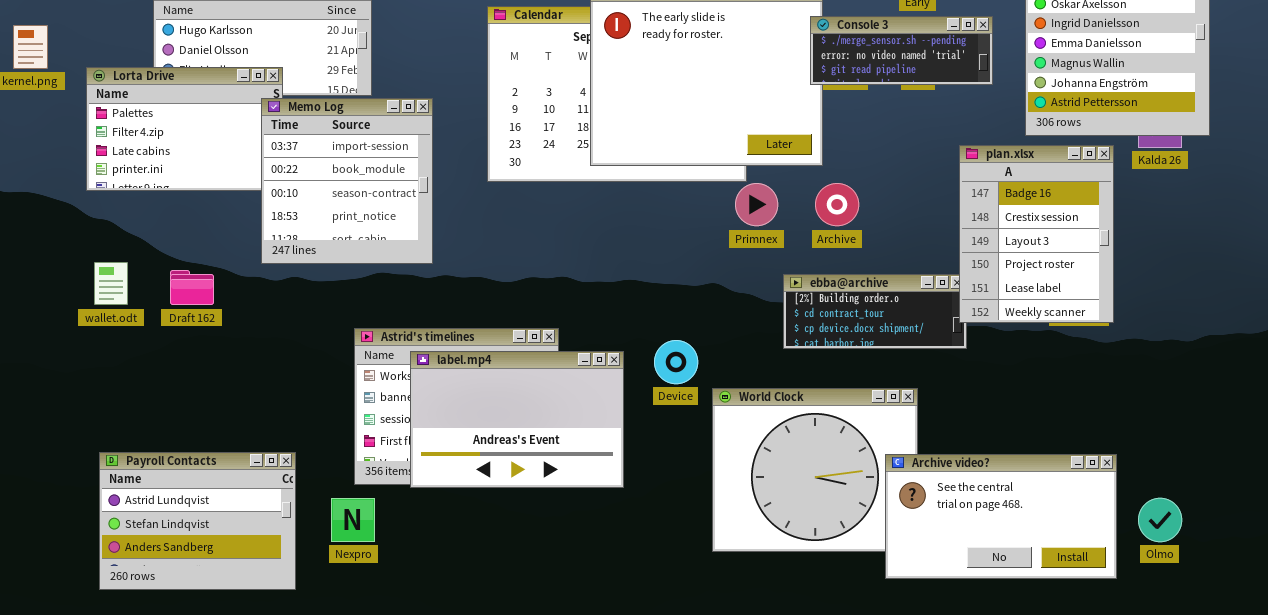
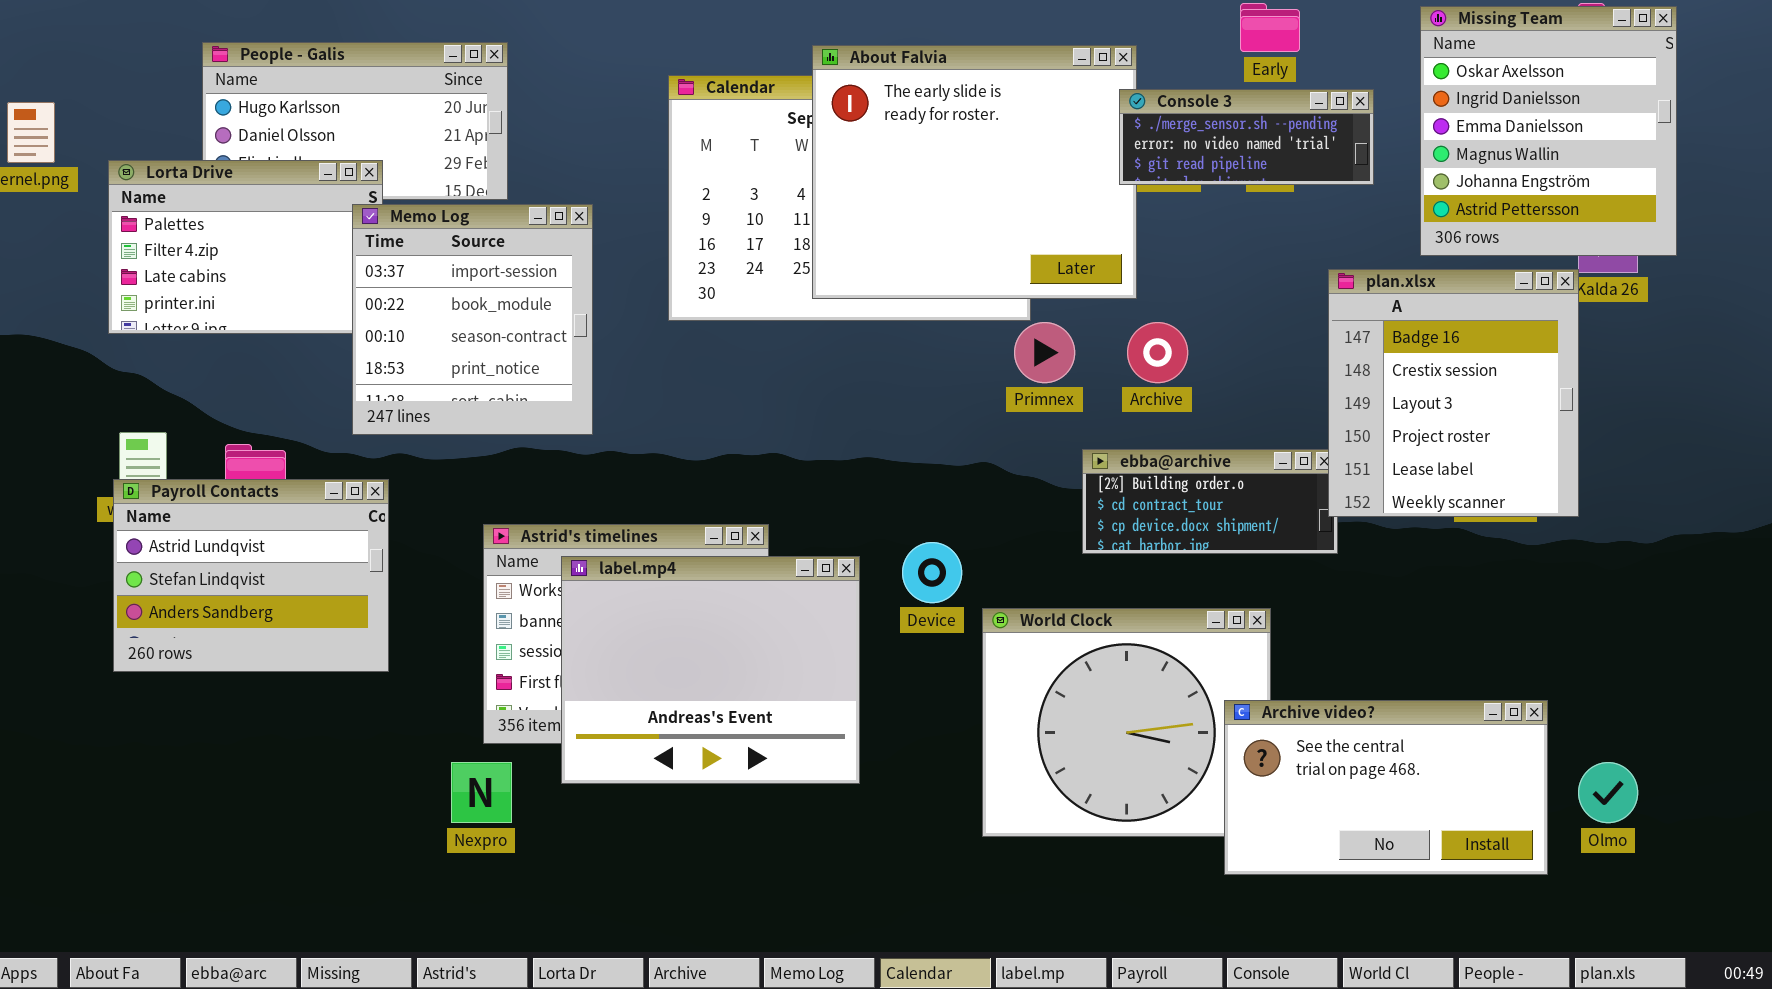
plan.xlsx: [959,145,1114,323] -> [1328,269,1579,517], resized
label.mp4: [410,351,624,488] -> [561,556,860,784], resized
Payroll Contacts: [99,452,296,590] -> [113,479,389,672], moved

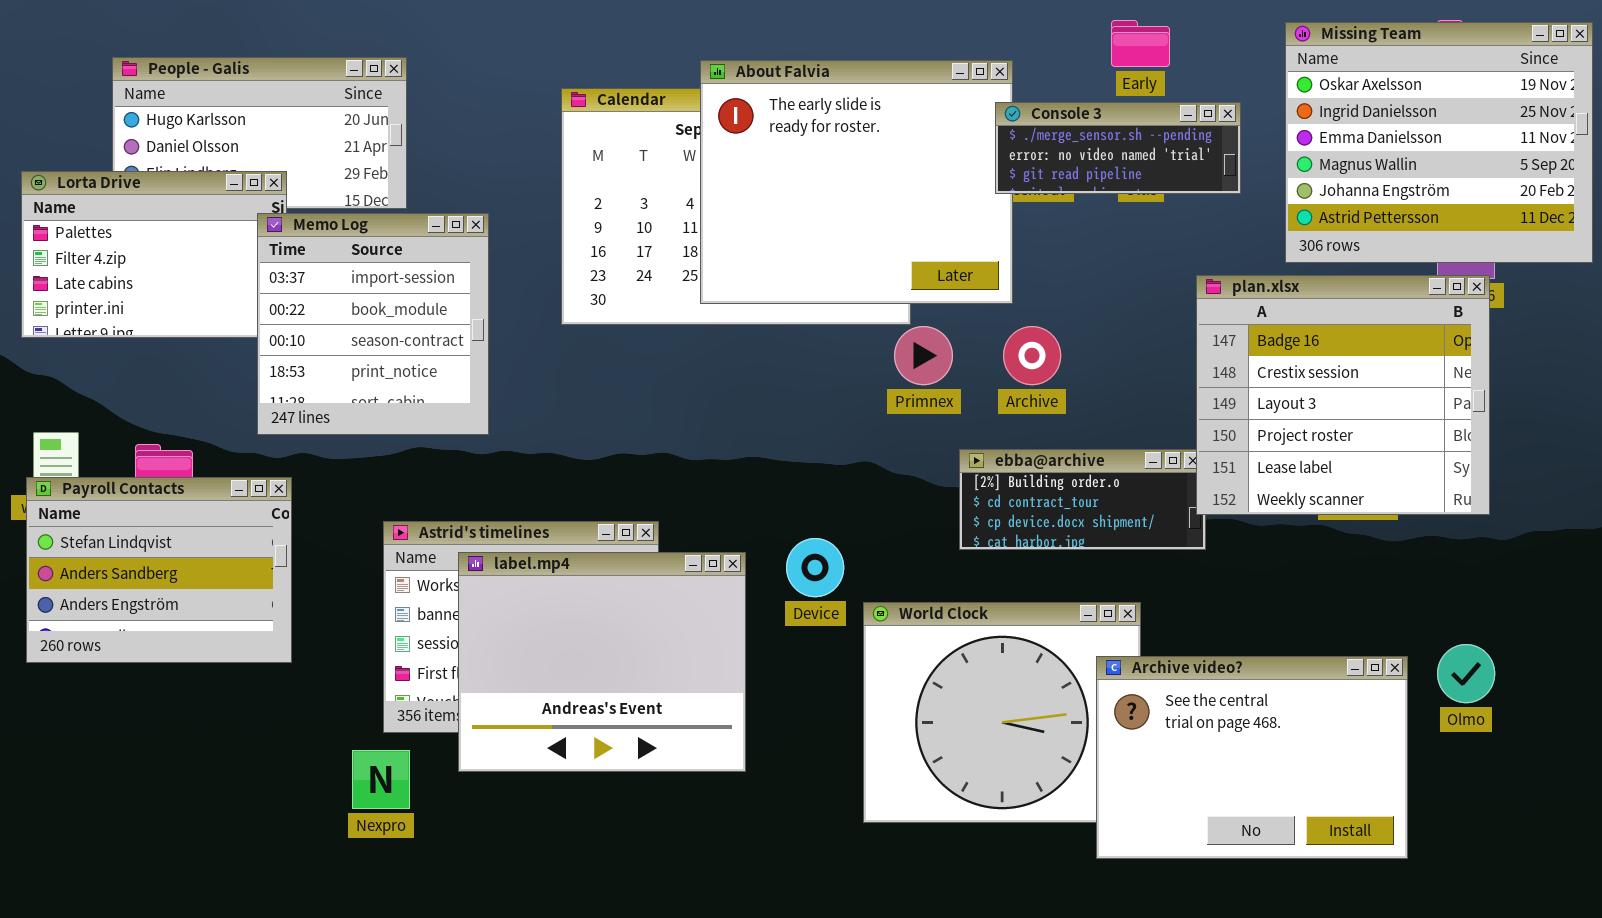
Missing Team: [1420,6,1677,256] -> [1285,22,1593,263], resized
plan.xlsx: [1328,269,1579,517] -> [1196,275,1490,515], resized
Payroll Contacts: [113,479,389,672] -> [26,477,292,663], scrolled down 1 row
Archive video?: [1224,700,1548,875] -> [1096,656,1408,859], resized
Olmo: [1578,762,1638,823] -> [1437,644,1495,703], moved

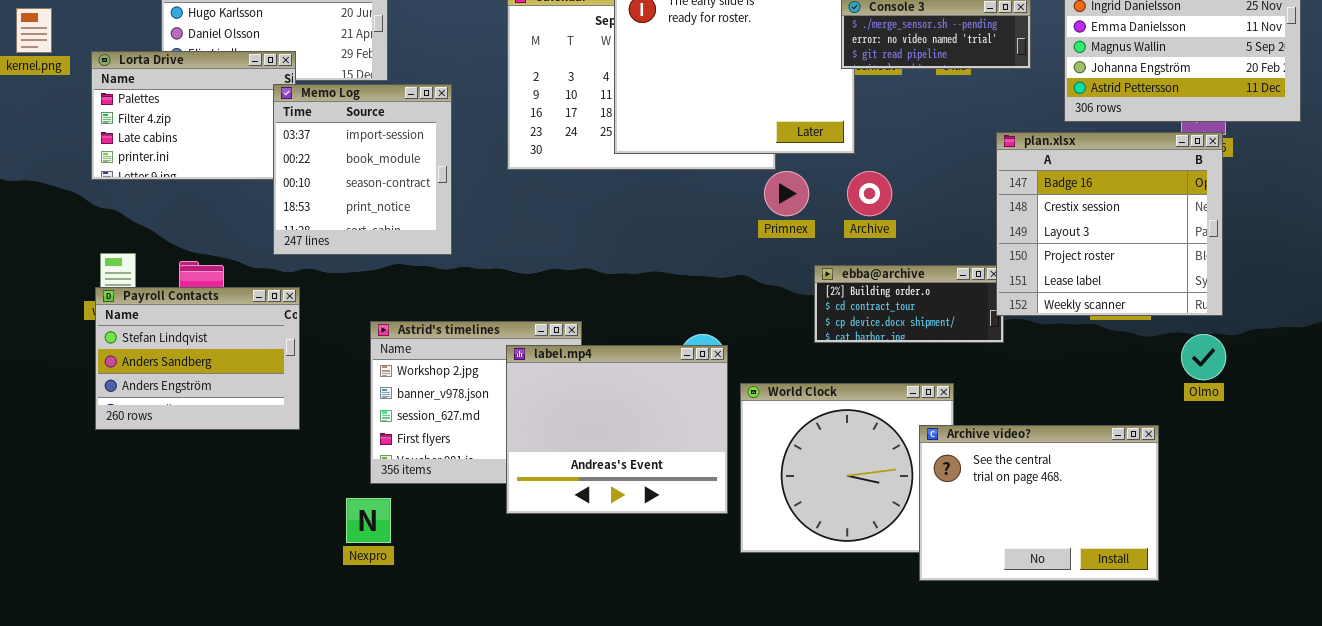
label.mp4: [458,552,746,772] -> [506,345,728,514], moved
Olmo: [1437,644,1495,703] -> [1181,334,1226,380], moved

